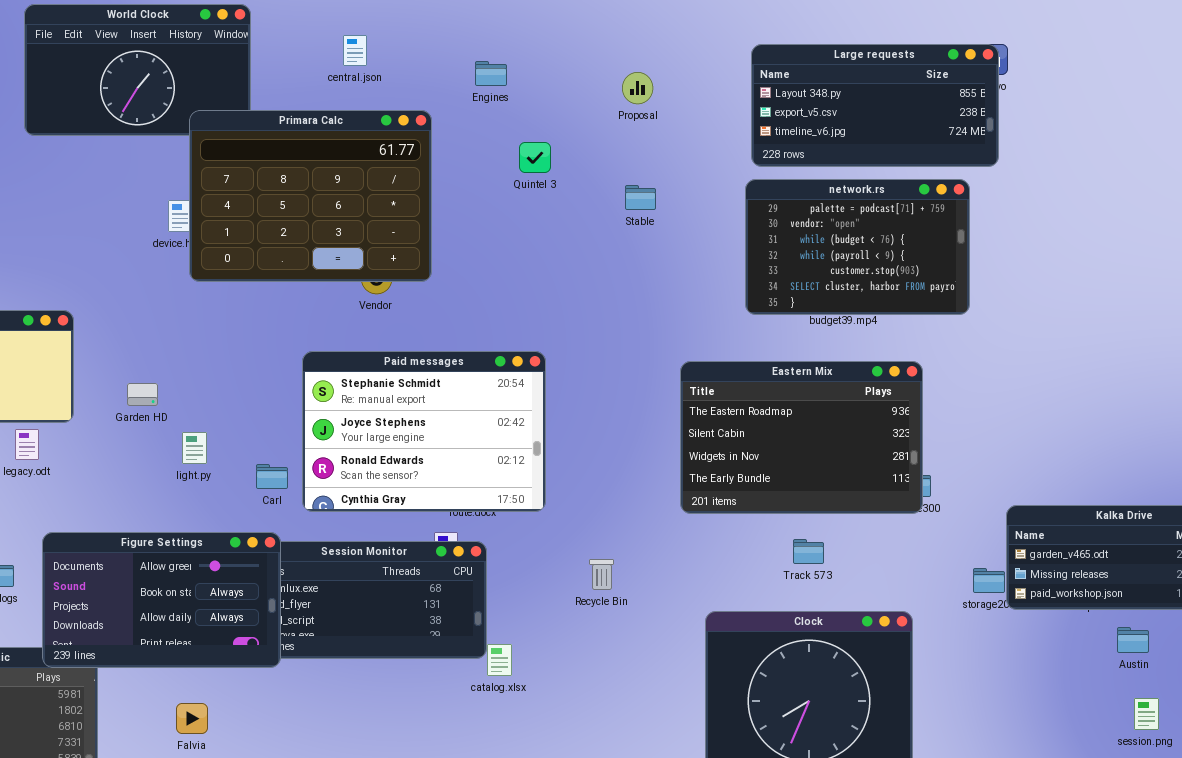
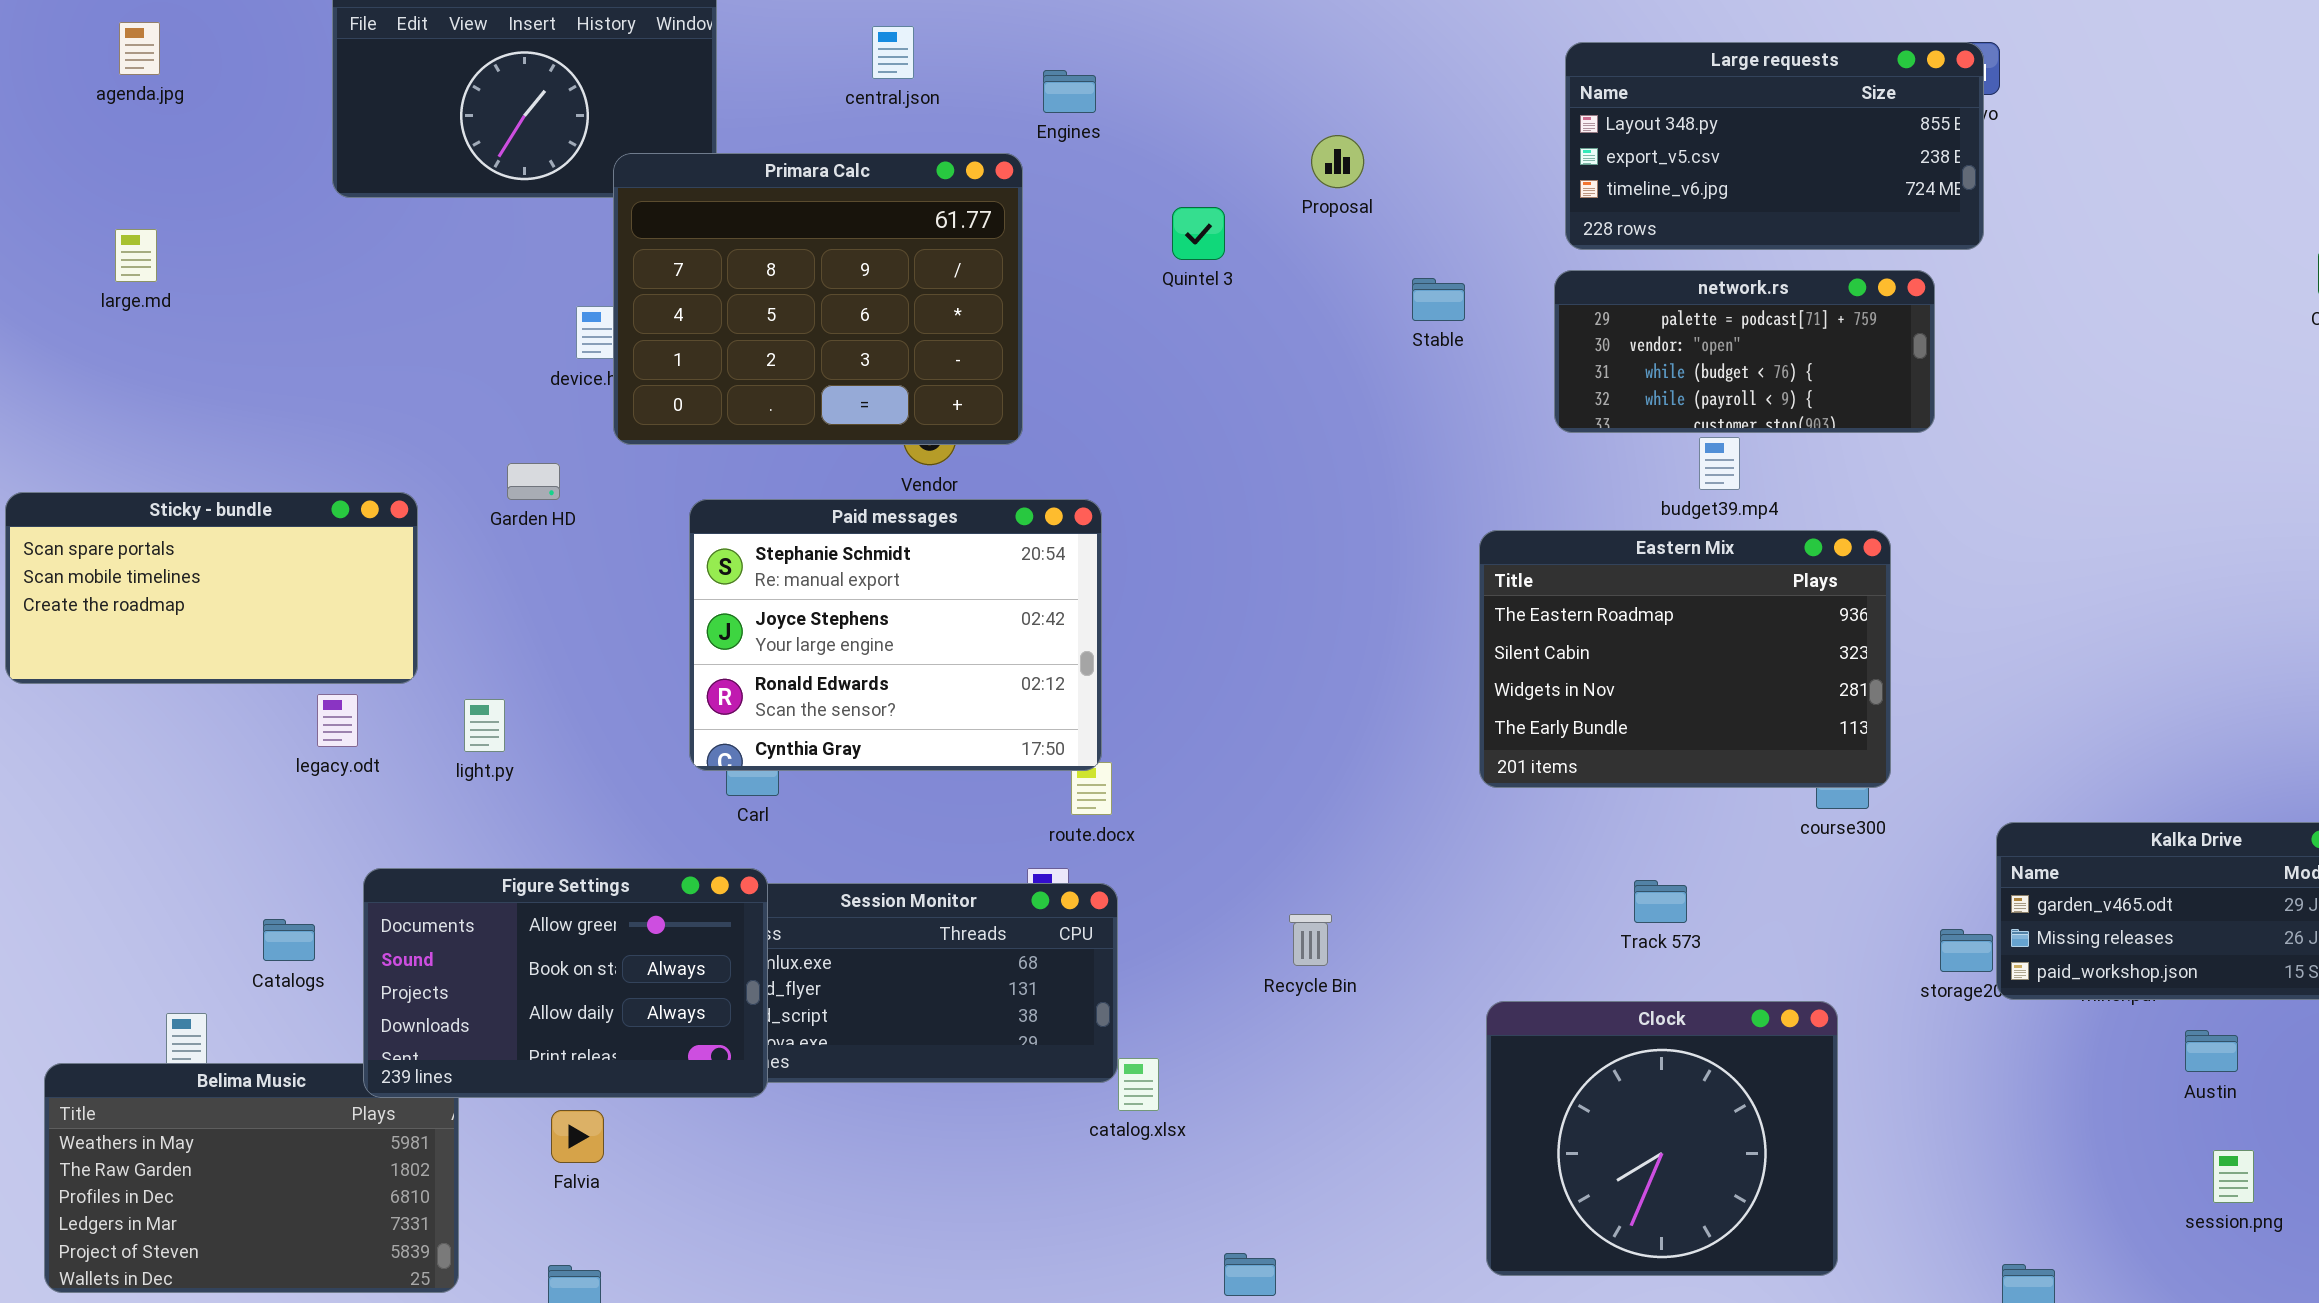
Engines: [475,61,507,86] -> [1043,70,1096,113], moved
Proposal: [622,72,653,104] -> [1311,135,1364,188], moved
network.rs: [745,179,970,315] -> [1554,270,1935,433], resized
Stable: [625,185,656,210] -> [1412,278,1465,321], moved
Paid messages: [302,351,546,512] -> [689,499,1102,771], moved
Eastern Mix: [680,361,923,514] -> [1479,530,1891,788], moved
Garden HD: [127,383,158,406] -> [507,463,560,500], moved
light.py: [182,432,207,464] -> [464,699,505,752], moved
Falvia: [176,703,208,734] -> [551,1110,604,1163], moved

